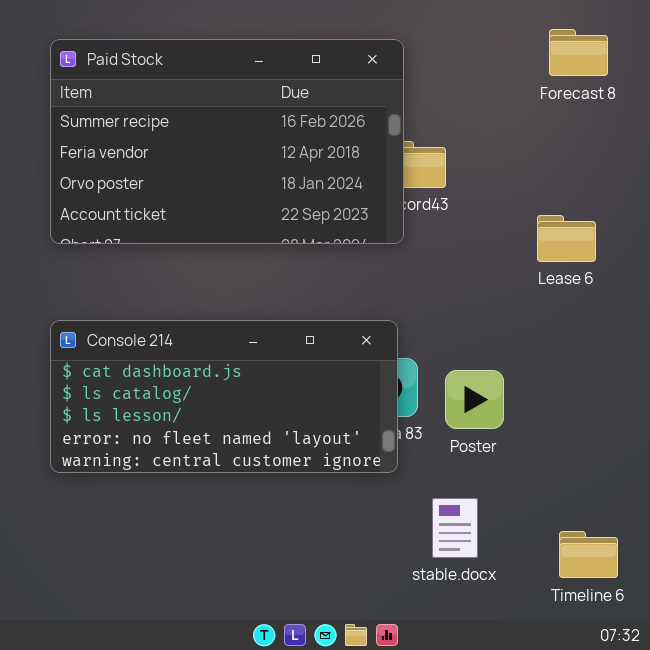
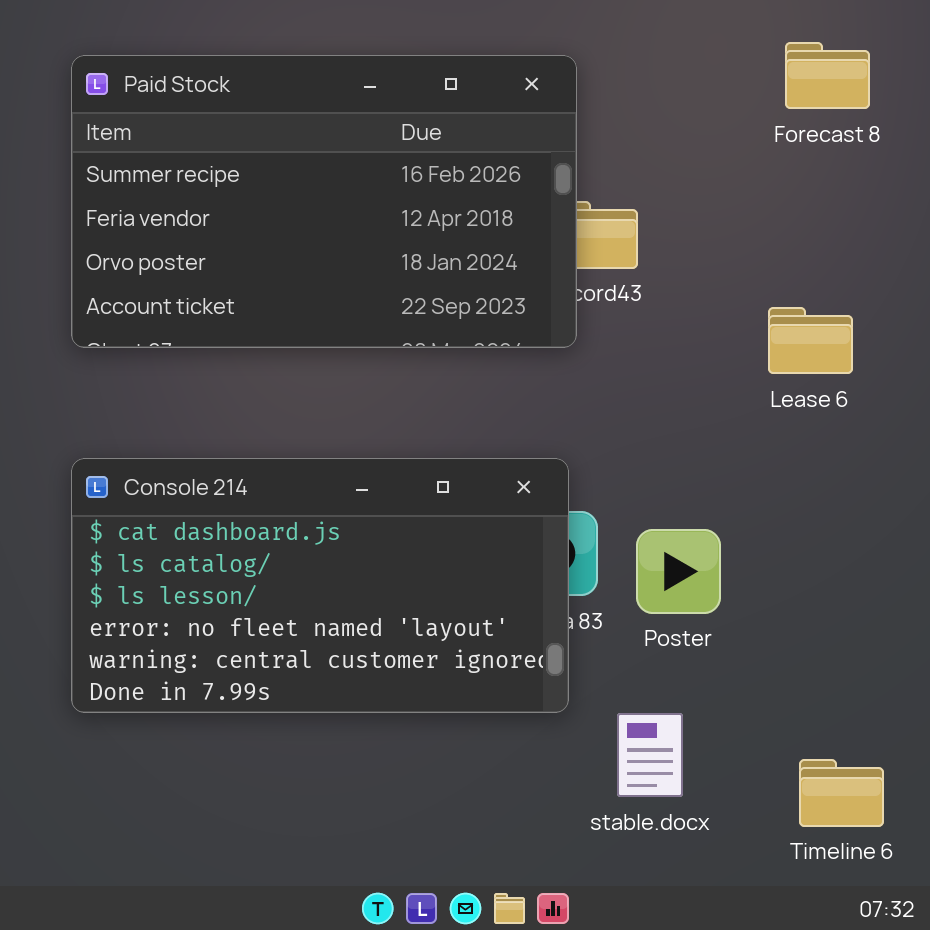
Console 214: [50,320,398,473] -> [71,458,569,713], resized

